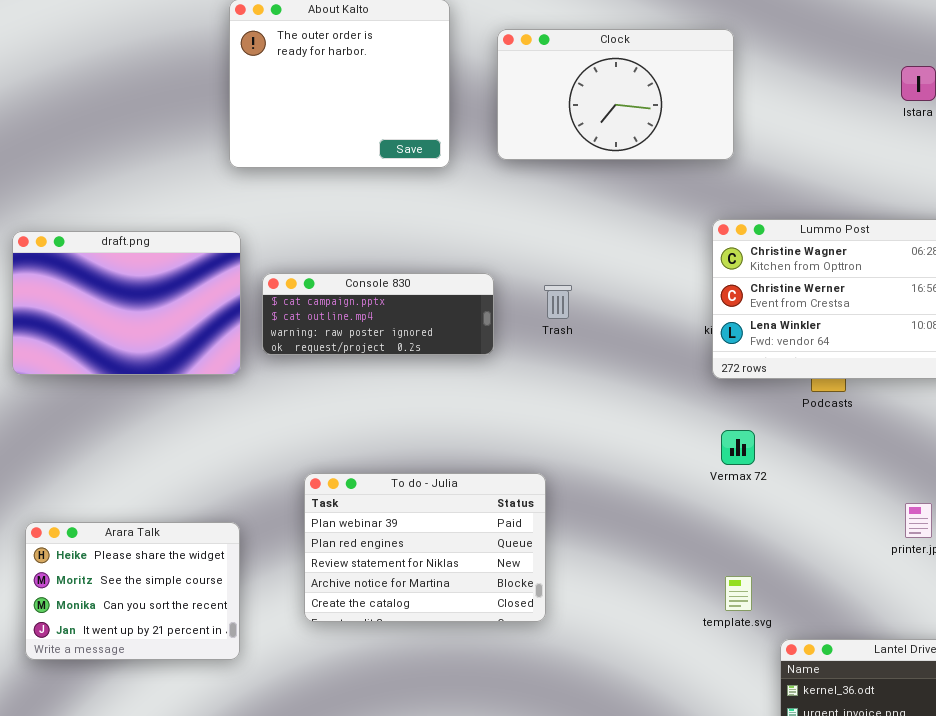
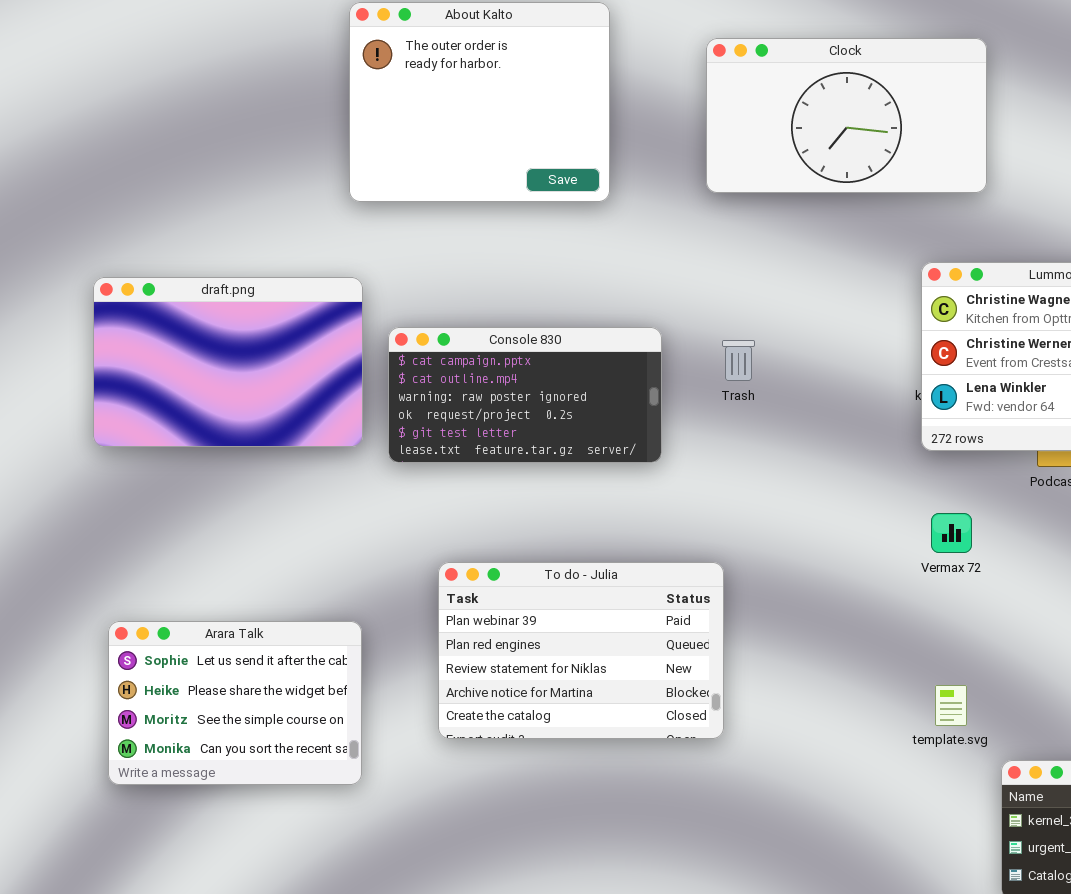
Clock: [497,29,734,160] -> [706,38,987,193], moved
Console 830: [262,273,494,355] -> [388,327,662,463], resized
Arara Talk: [25,522,240,660] -> [108,621,362,785], scrolled up 1 row

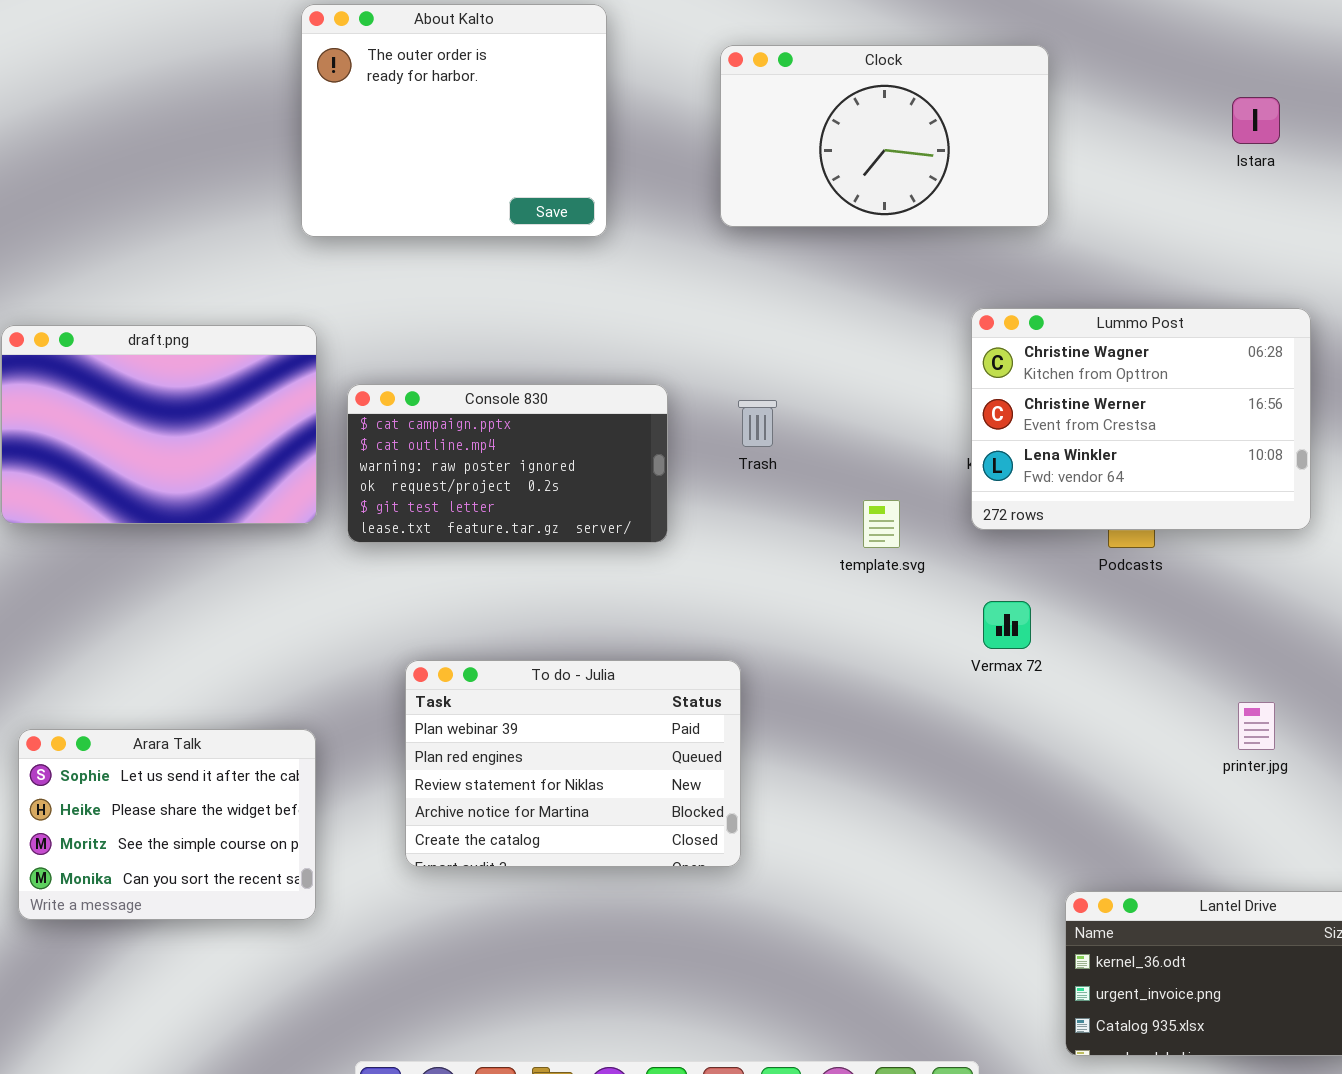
template.svg: [935,685,967,726] -> [863,500,900,548], moved

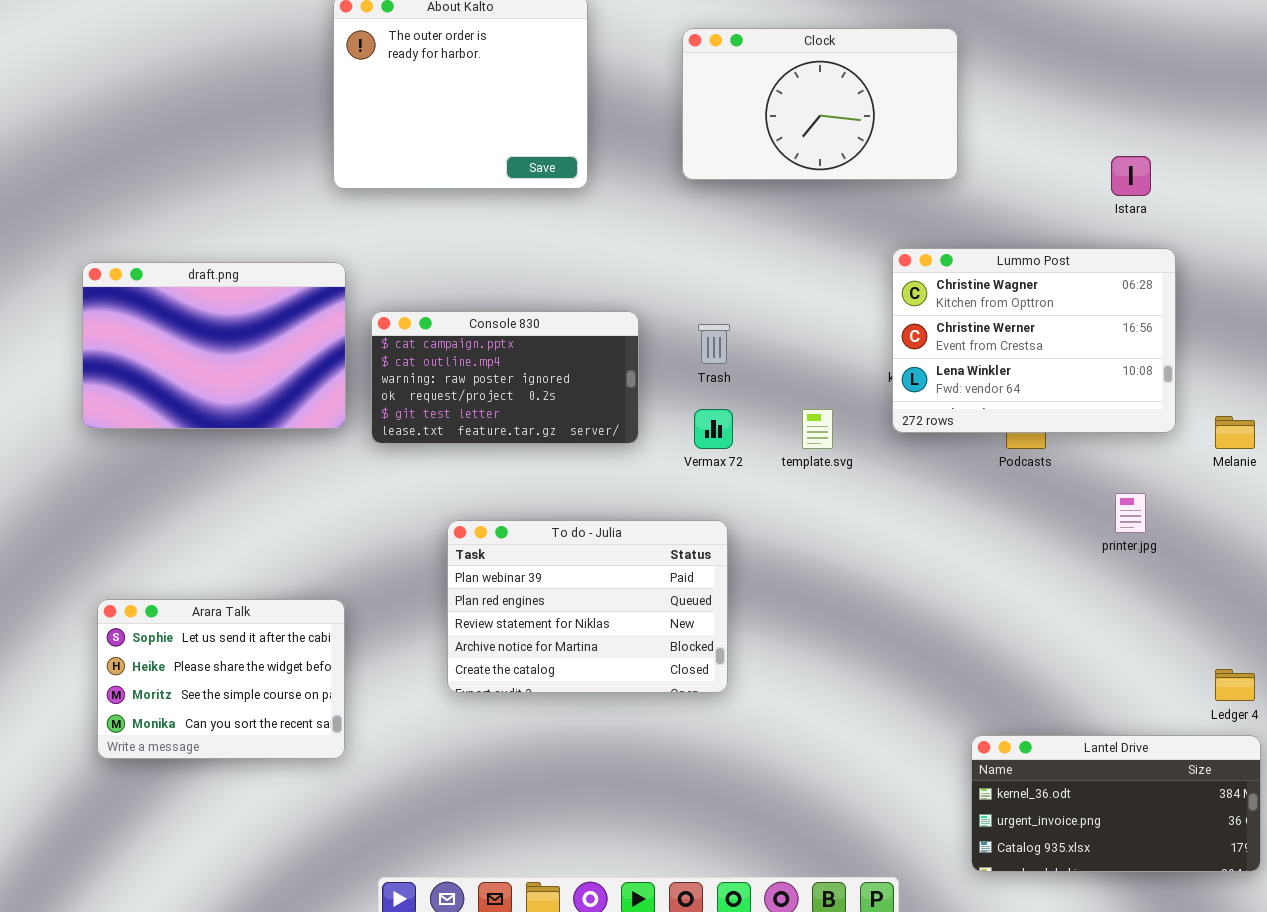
Istara: [1232,97,1280,144] -> [1111,156,1151,196], moved
Vermax 72: [983,601,1031,649] -> [694,409,733,449], moved
To do - Julia: [405,660,741,867] -> [447,520,728,693], moved
printer.jpg: [1238,702,1275,750] -> [1115,493,1146,533], moved

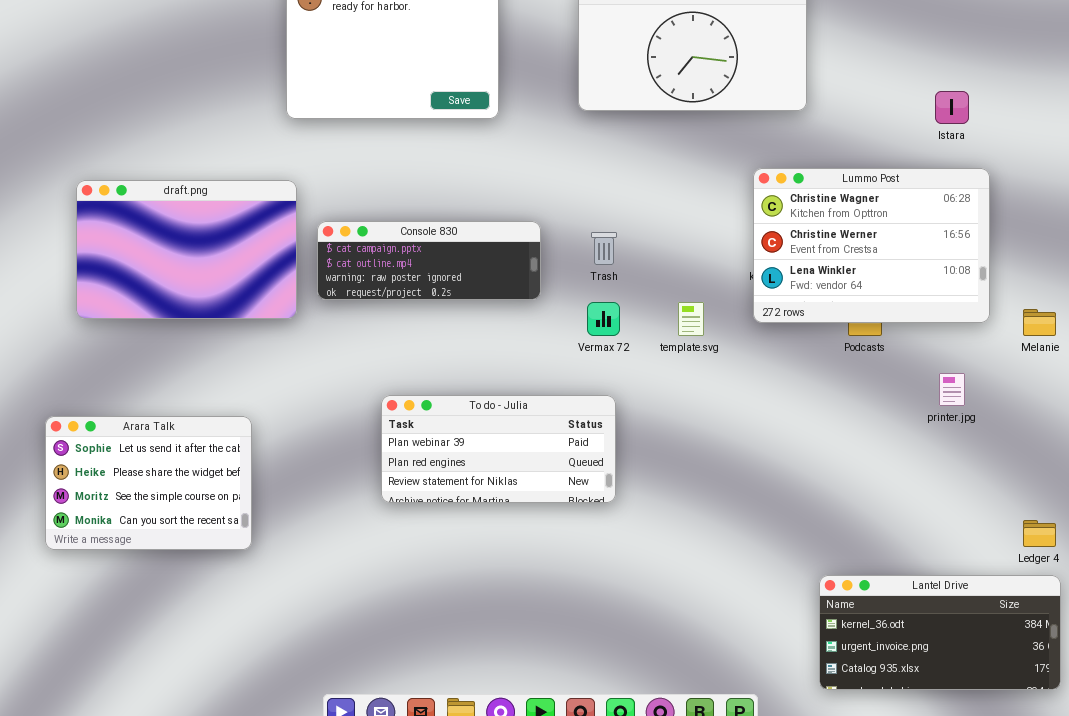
Console 830: [371,311,639,444] -> [317,221,541,300], resized
To do - Julia: [447,520,728,693] -> [381,395,616,503], resized
Arara Talk: [97,599,345,759] -> [45,416,252,550], moved

